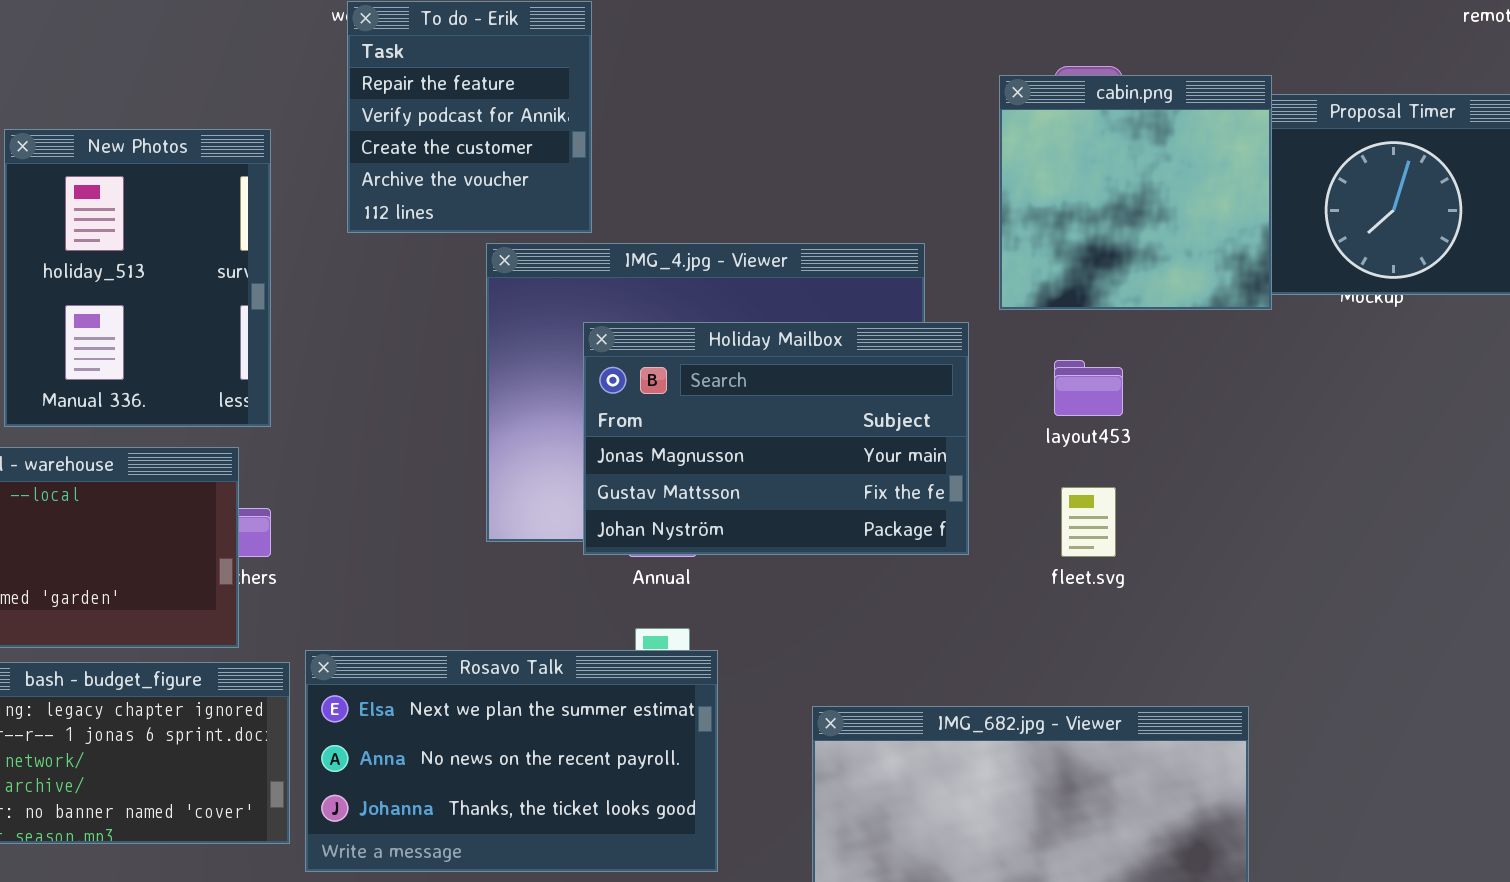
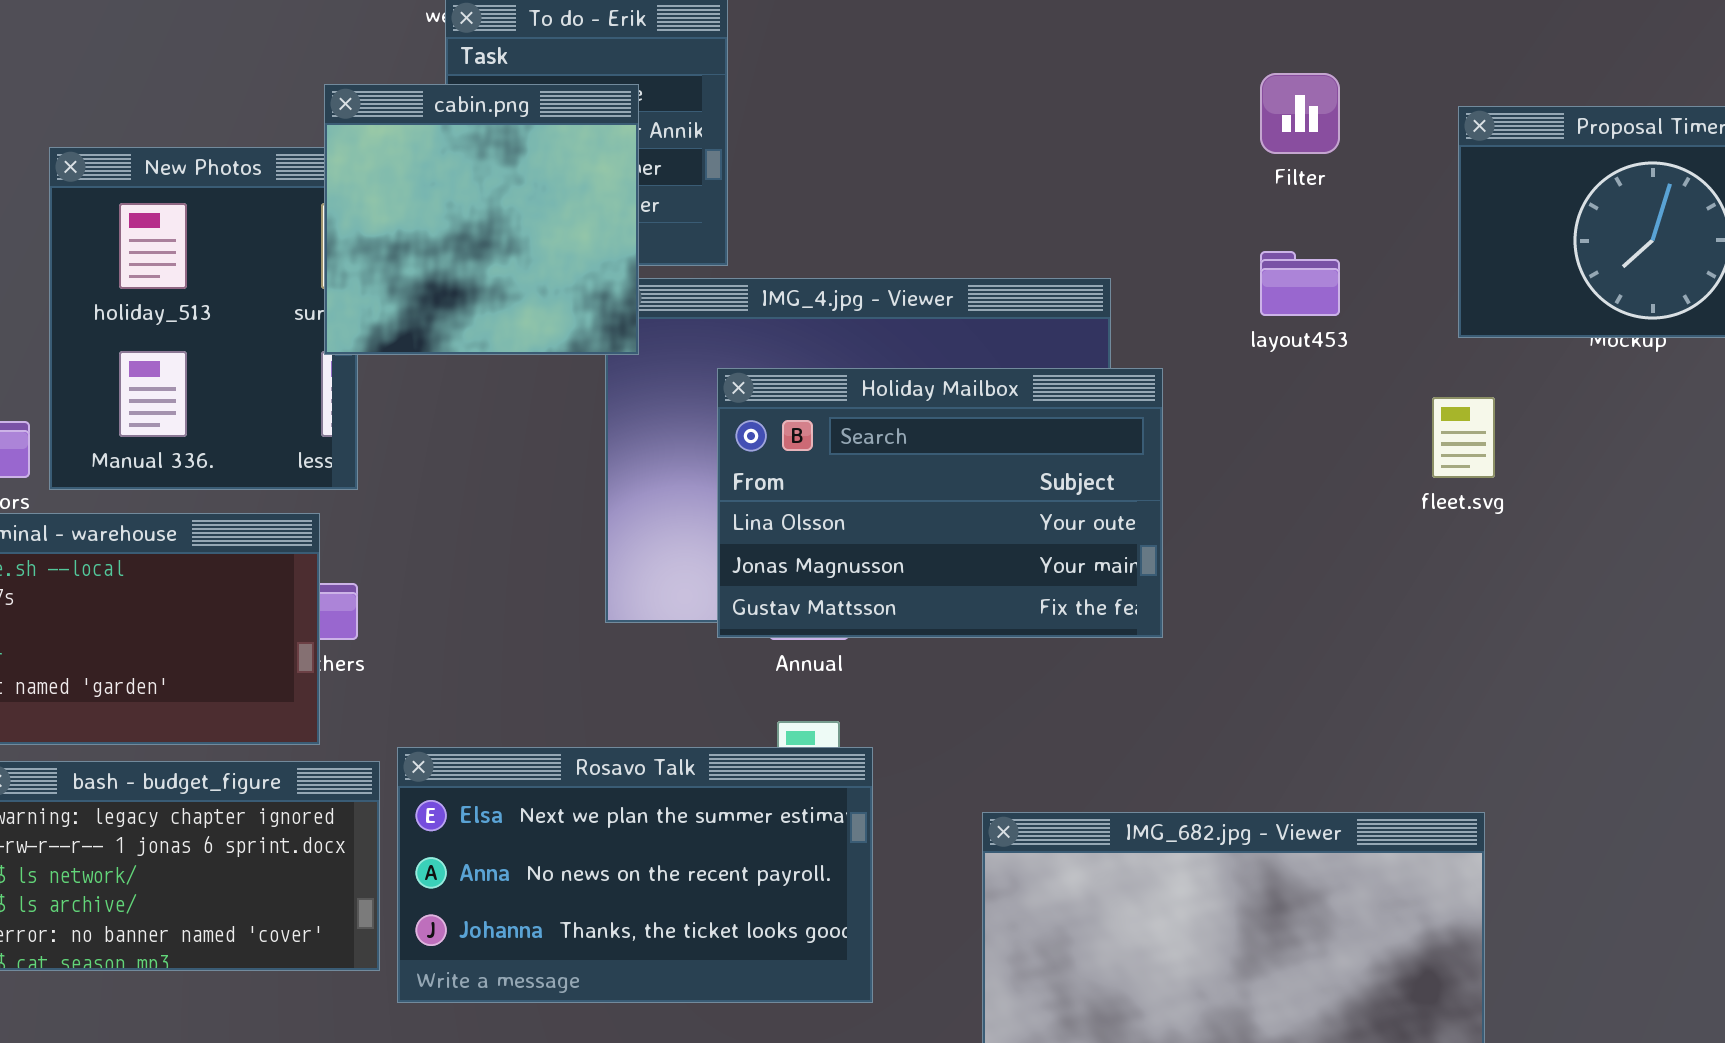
cabin.png: [999,75,1272,310] -> [324,84,639,355], moved
Holiday Mailbox: [583,322,969,555] -> [717,368,1163,638], scrolled up 1 row
layout453: [1054,360,1123,416] -> [1260,251,1340,316], moved
fleet.svg: [1061,487,1116,557] -> [1432,397,1495,478], moved

